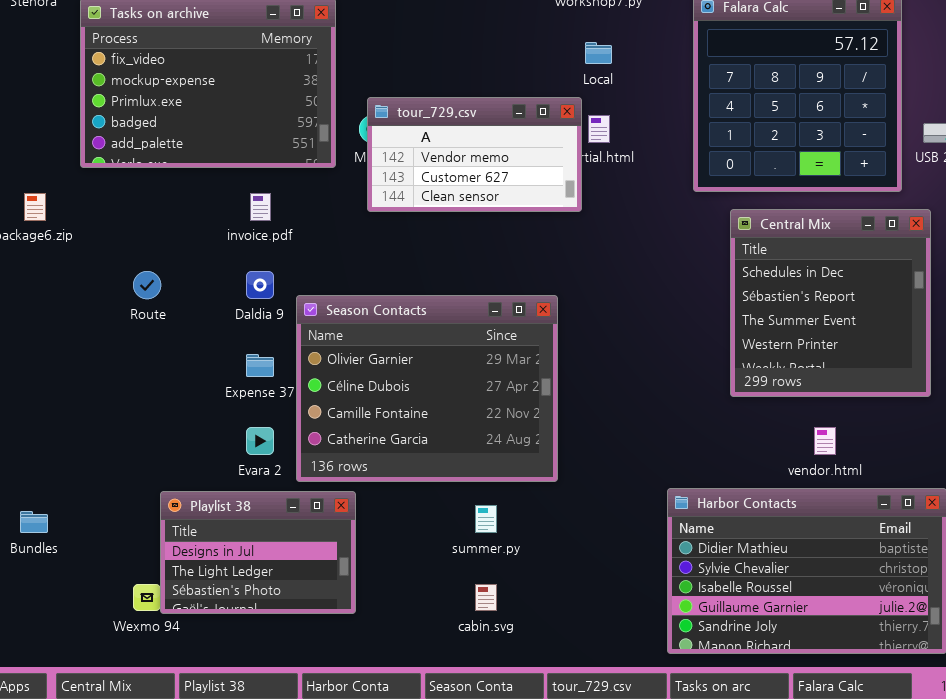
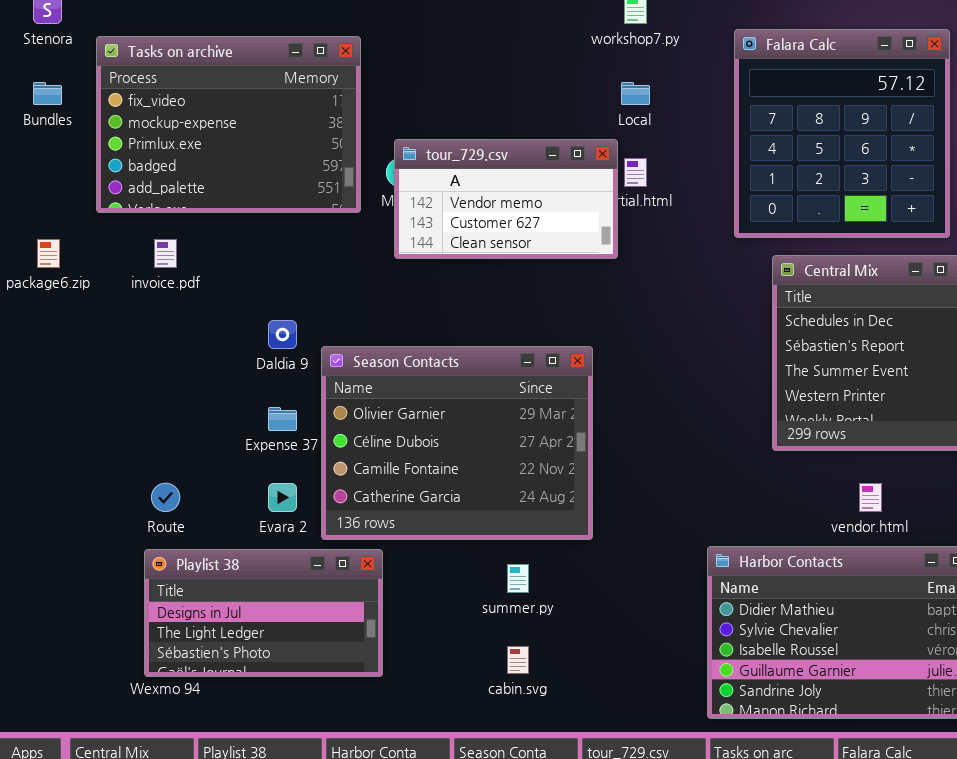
invoice.pdf: [250,193,271,221] -> [154,239,177,268], moved
Route: [133,271,161,299] -> [151,483,180,512], moved
Playlist 38: [160,491,356,614] -> [144,549,383,677], resized
Bundles: [20,511,48,533] -> [33,82,62,105], moved

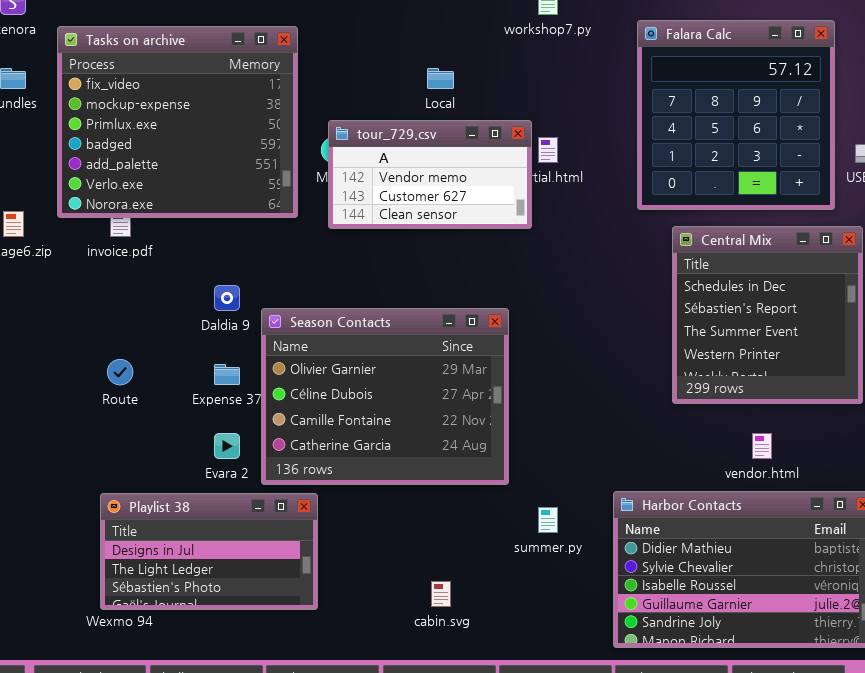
Tasks on archive: [96,36,361,213] -> [57,26,298,218], resized
Local: [621,82,650,105] -> [427,68,454,89], moved
Route: [151,483,180,512] -> [107,359,133,385], moved
summer.py: [507,564,529,593] -> [538,507,558,533], moved

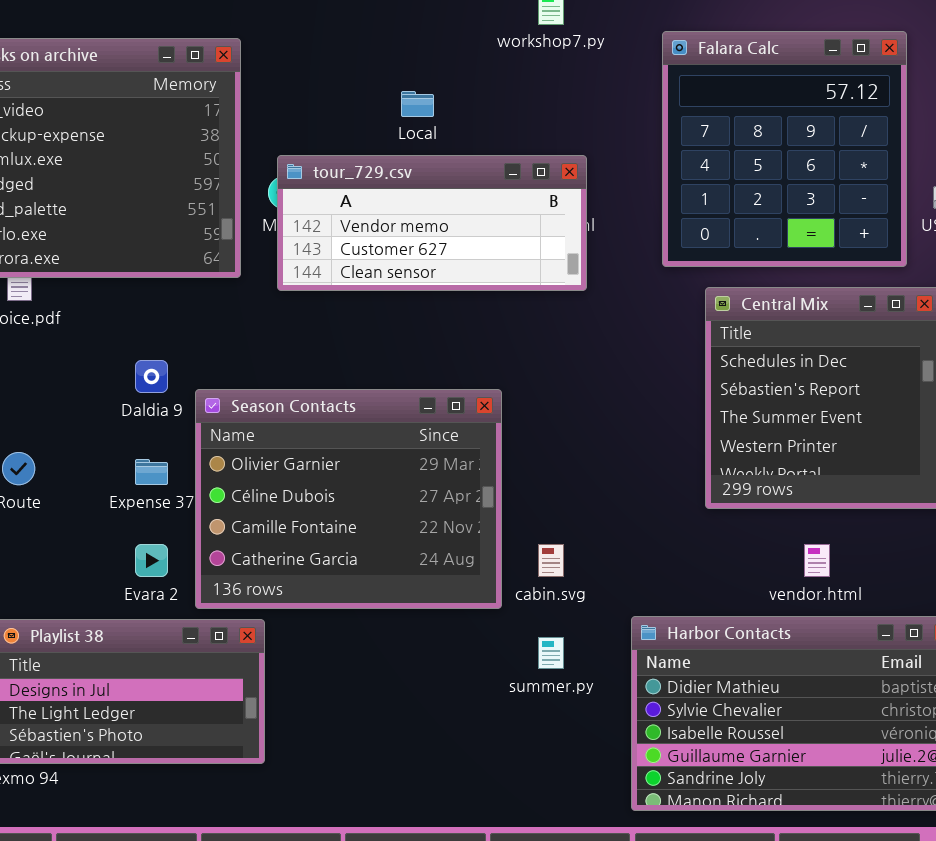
tour_729.csv: [328,120,532,229] -> [277,155,587,291], resized
cabin.svg: [431,581,451,607] -> [538,544,564,577], moved

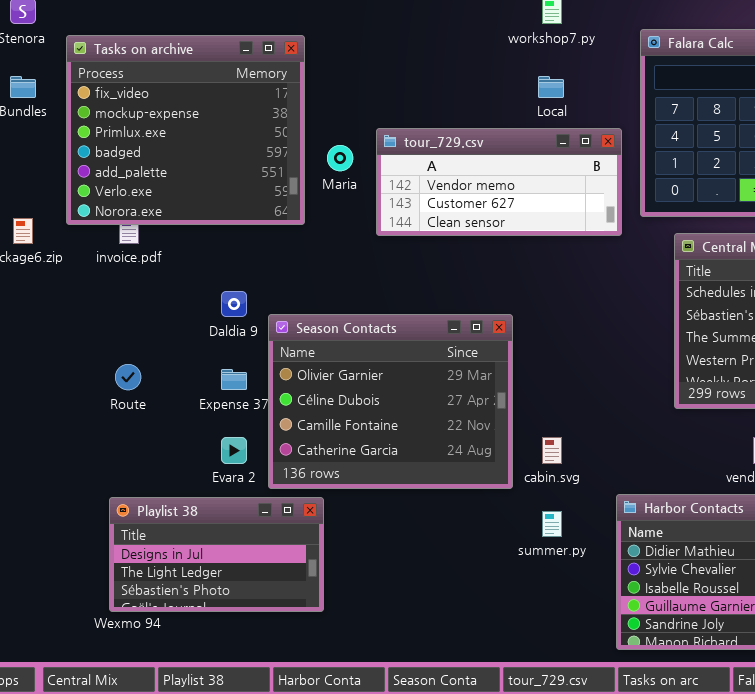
Local: [401,91,434,117] -> [538,76,564,98], moved
tour_729.csv: [277,155,587,291] -> [376,128,622,236], moved

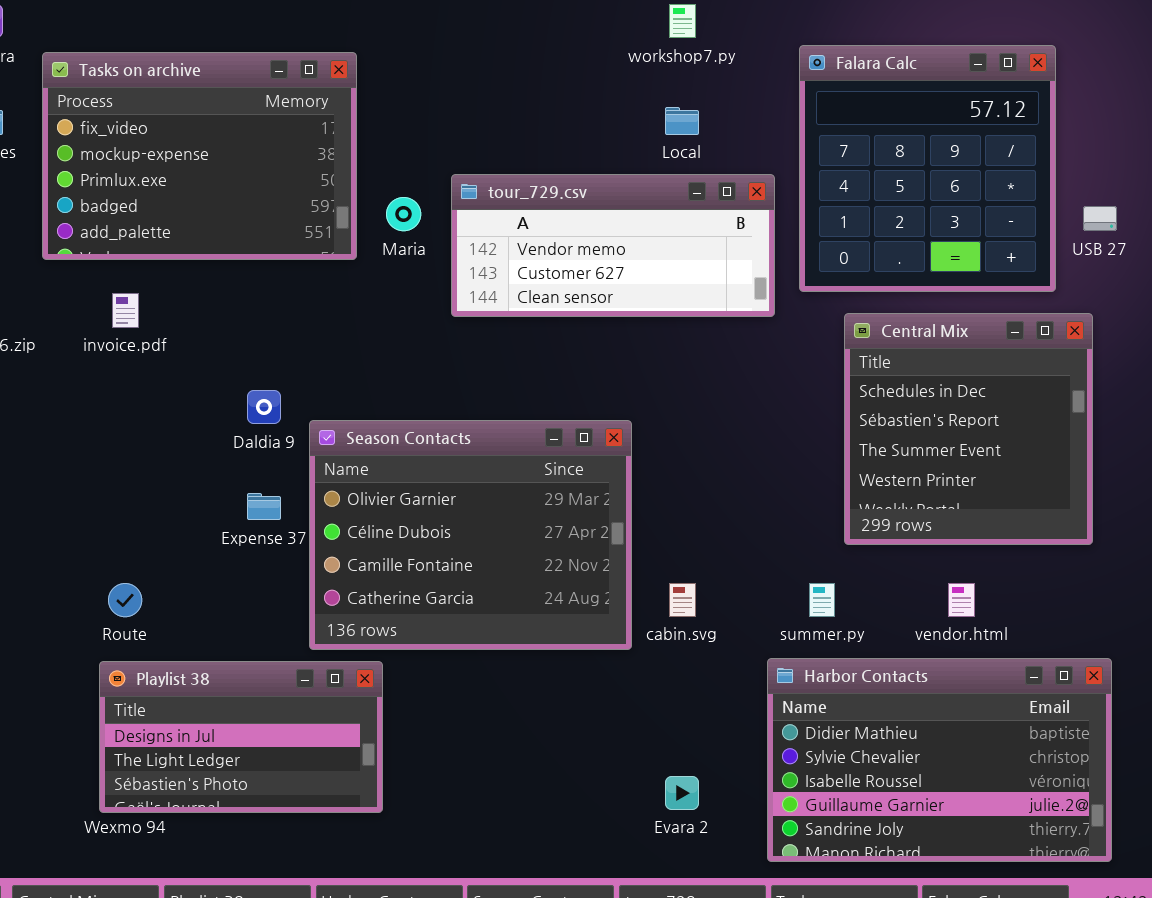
Tasks on archive: [66,35,305,225] -> [42,52,357,260], resized
Route: [115,364,141,390] -> [108,583,142,617], moved
Evara 2: [221,437,247,464] -> [665,776,699,810], moved
summer.py: [542,511,562,537] -> [809,583,835,617], moved

